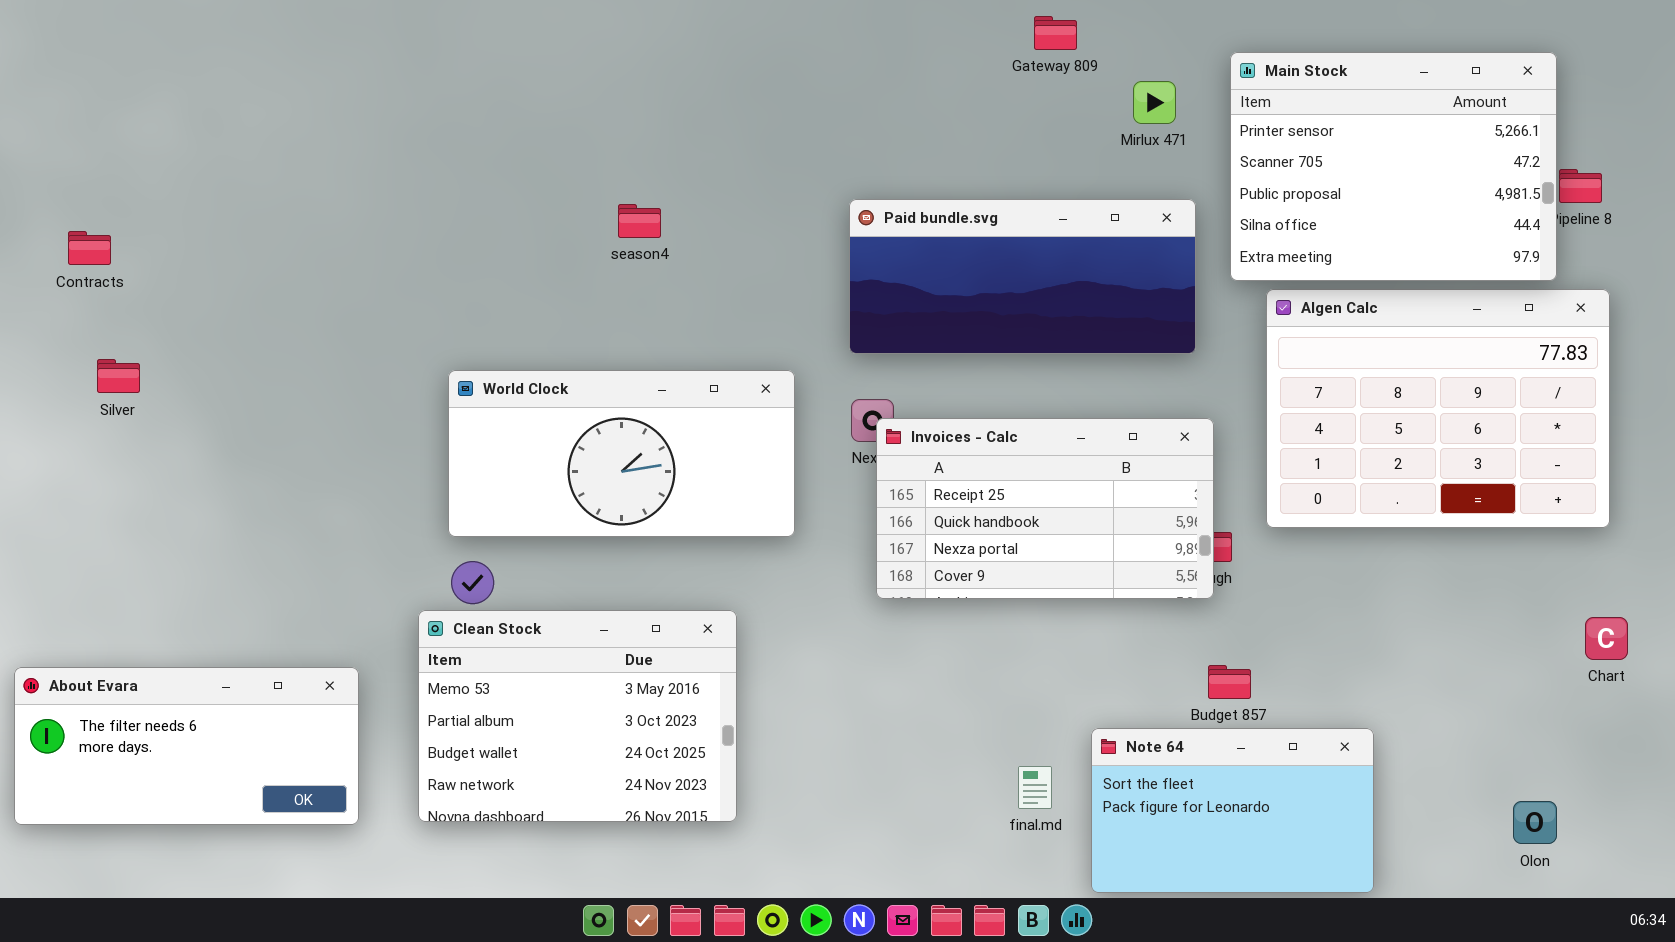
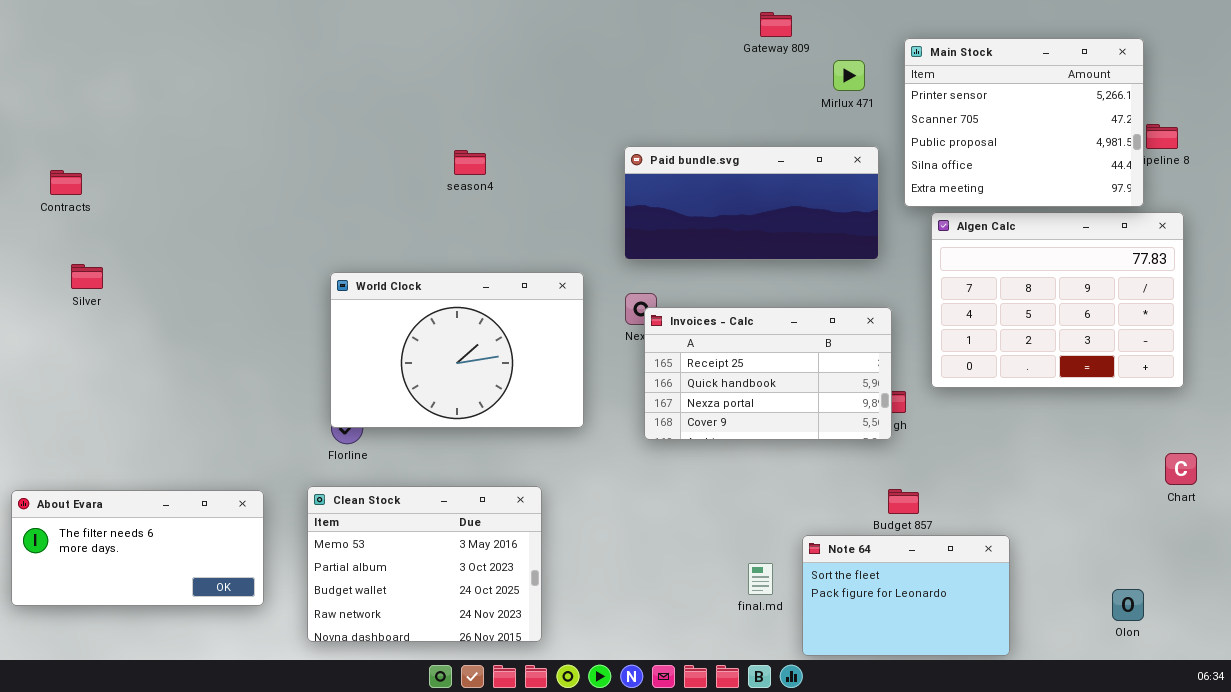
World Clock: [448,370,795,537] -> [330,272,584,428], resized
Clean Stock: [418,610,737,822] -> [307,486,542,642], moved

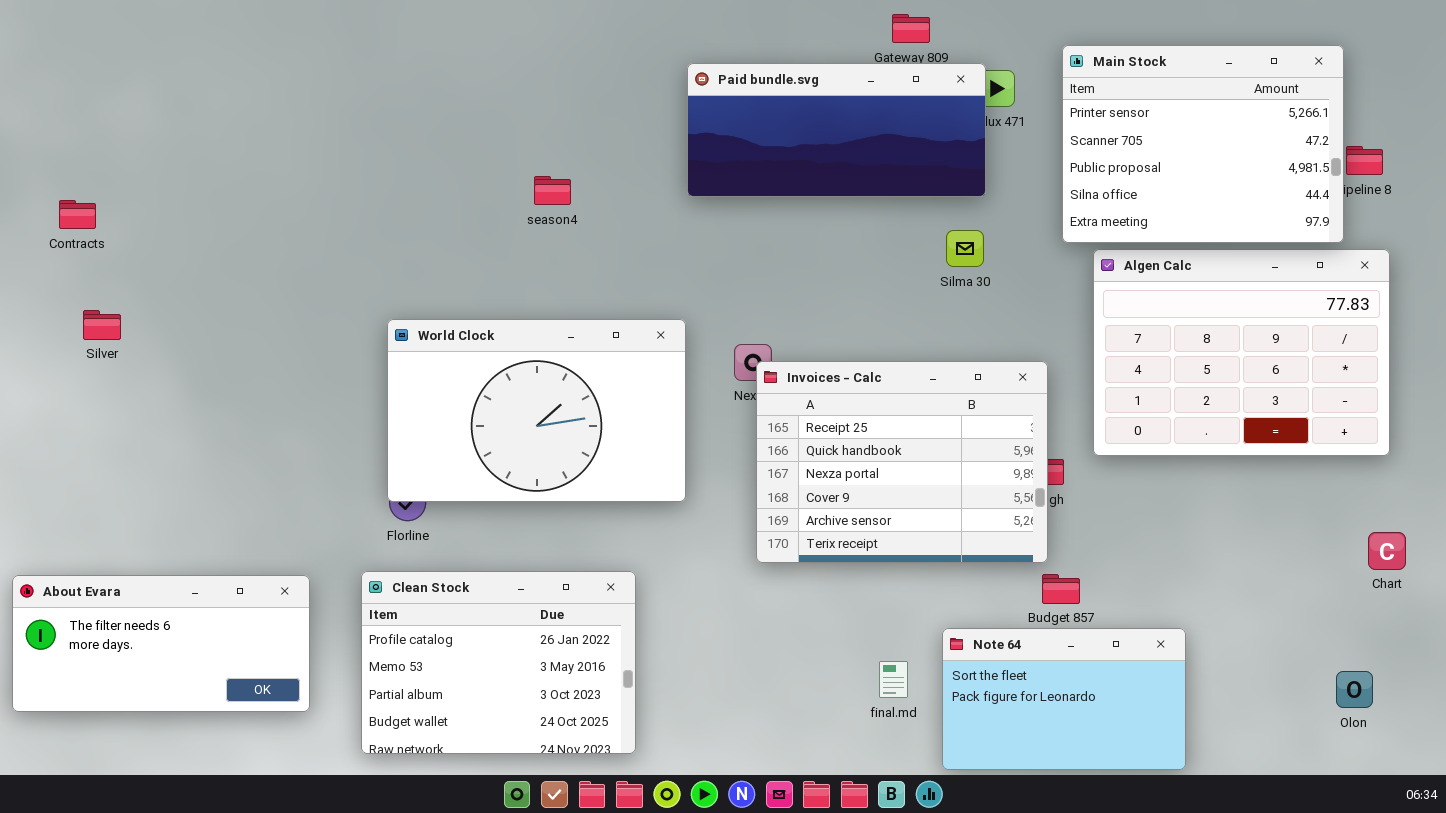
Paid bundle.svg: [624,146,879,260] -> [687,63,986,197], moved
Invoices - Calc: [644,307,892,440] -> [756,361,1048,563], resized
Clean Stock: [307,486,542,642] -> [361,571,636,754], scrolled up 1 row
Olon: [1112,589,1144,621] -> [1336,671,1373,708], moved

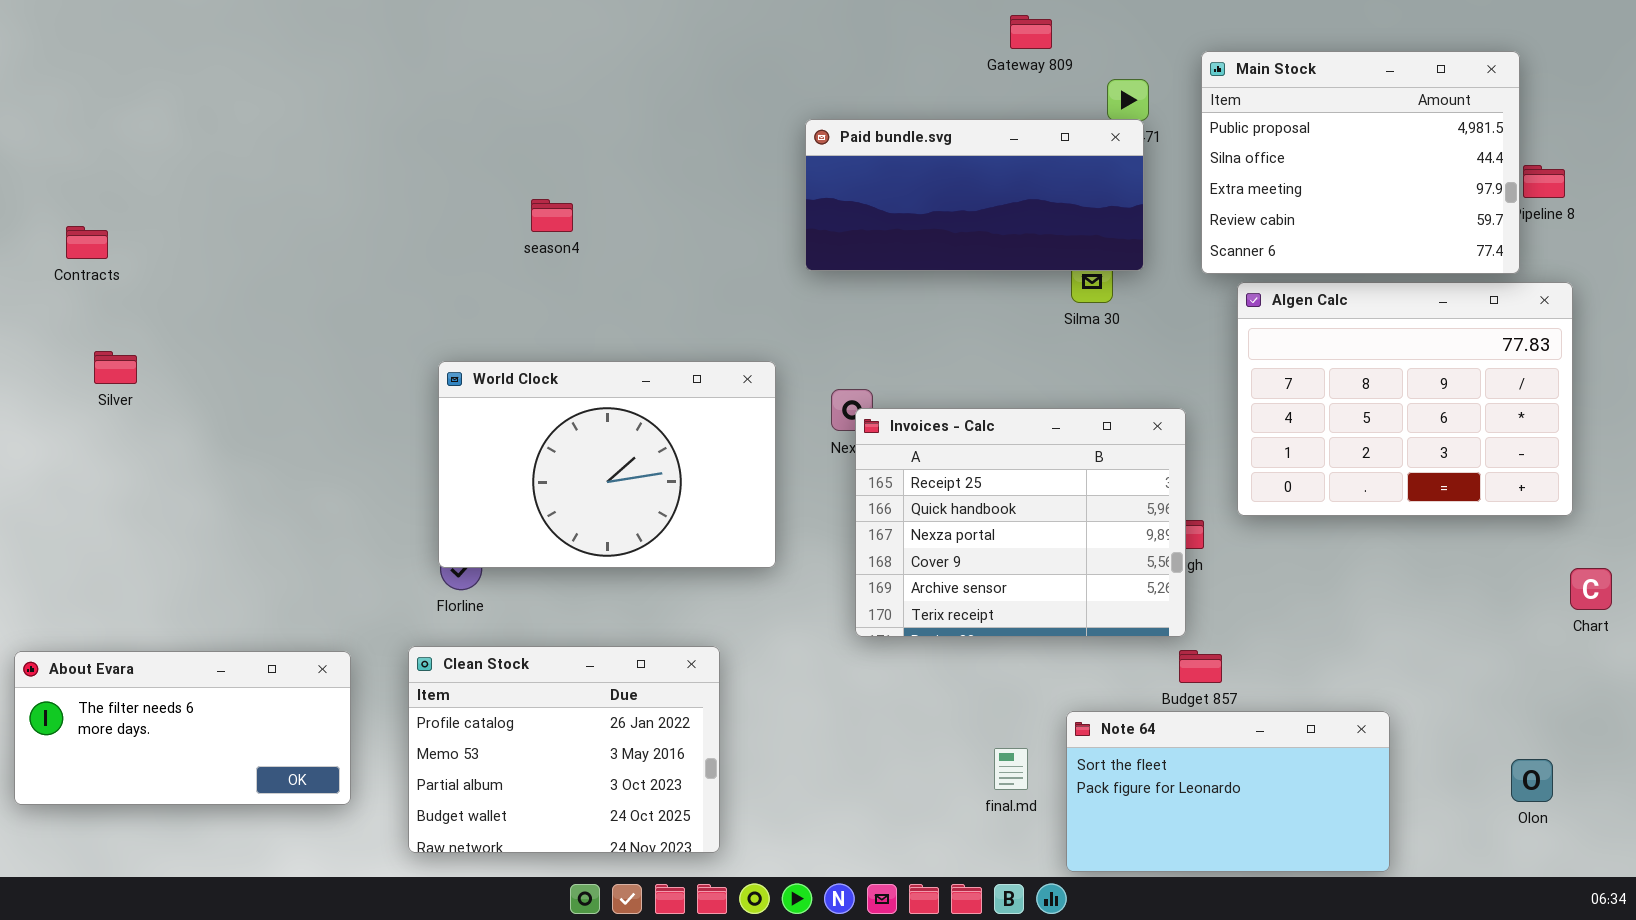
Main Stock: [1062,45,1344,243] -> [1201,51,1520,274], scrolled down 2 rows
Paid bundle.svg: [687,63,986,197] -> [805,119,1144,271], moved
season4: [534,176,571,205] -> [531,199,573,232], moved
Chart: [1368,532,1406,570] -> [1570,568,1612,610], moved
Note 64: [942,628,1186,770] -> [1066,711,1390,872], resized

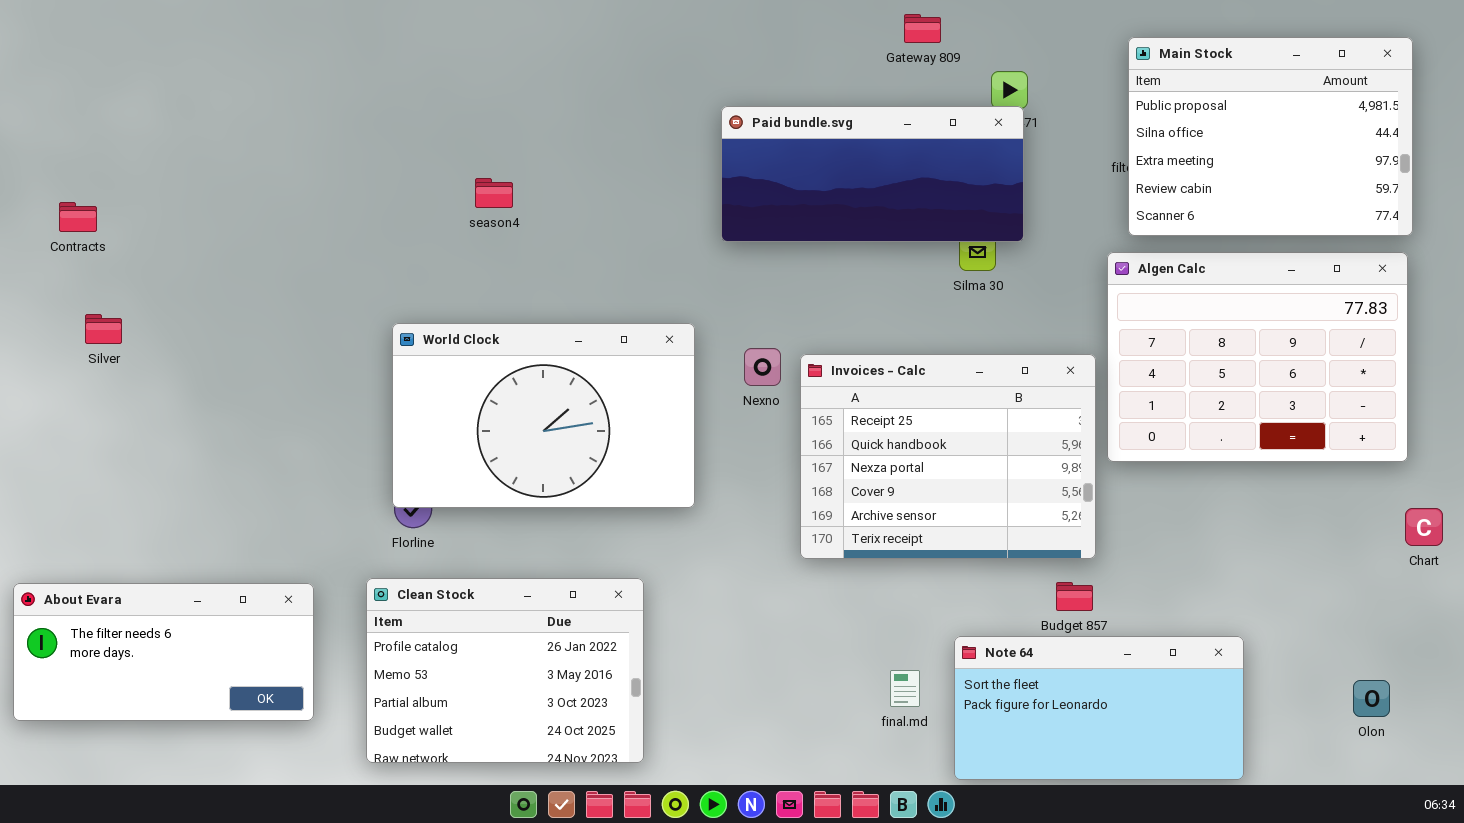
Main Stock: [1201,51,1520,274] -> [1128,37,1413,236], moved
Invoices - Calc: [855,408,1186,637] -> [800,354,1096,559], moved

